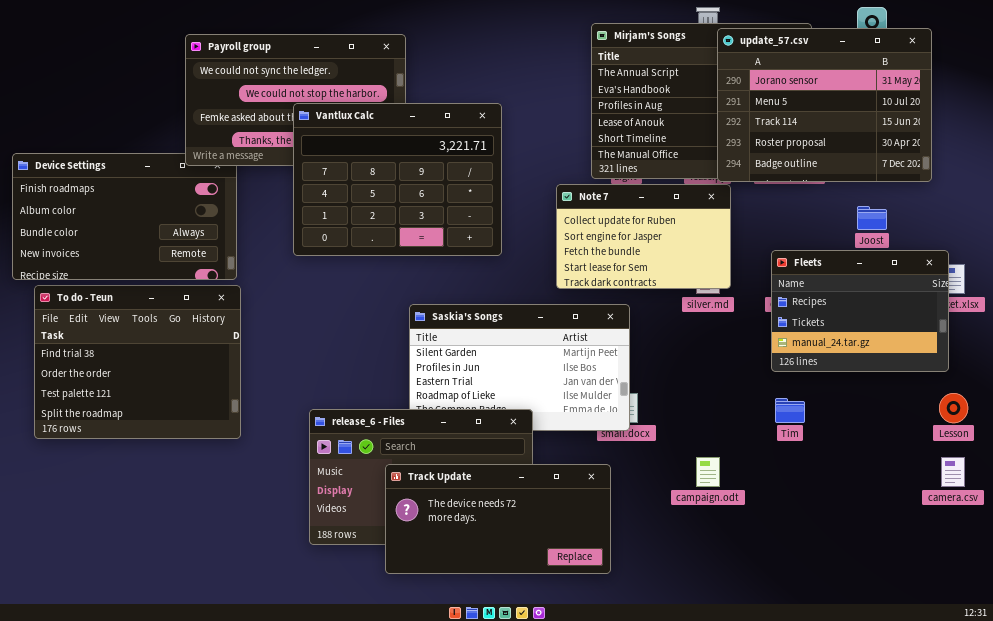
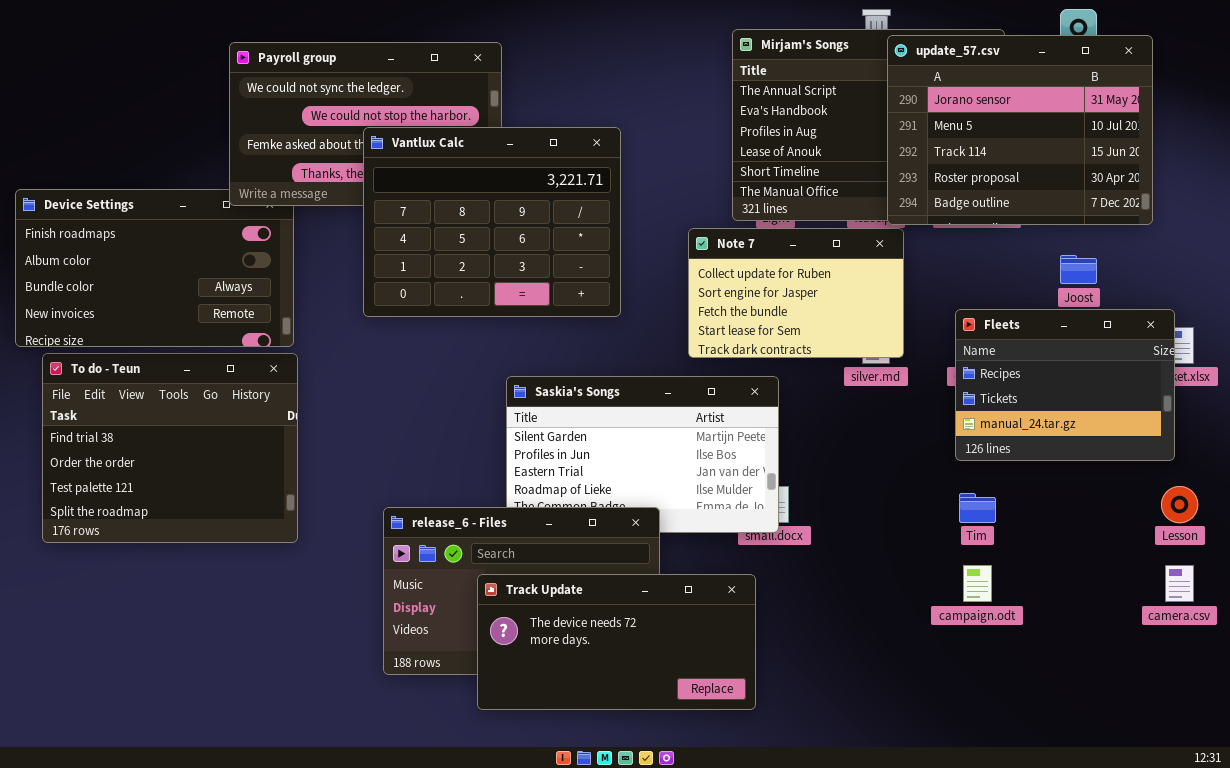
campaign.odt: [696,457,720,487] -> [963,565,992,602], moved

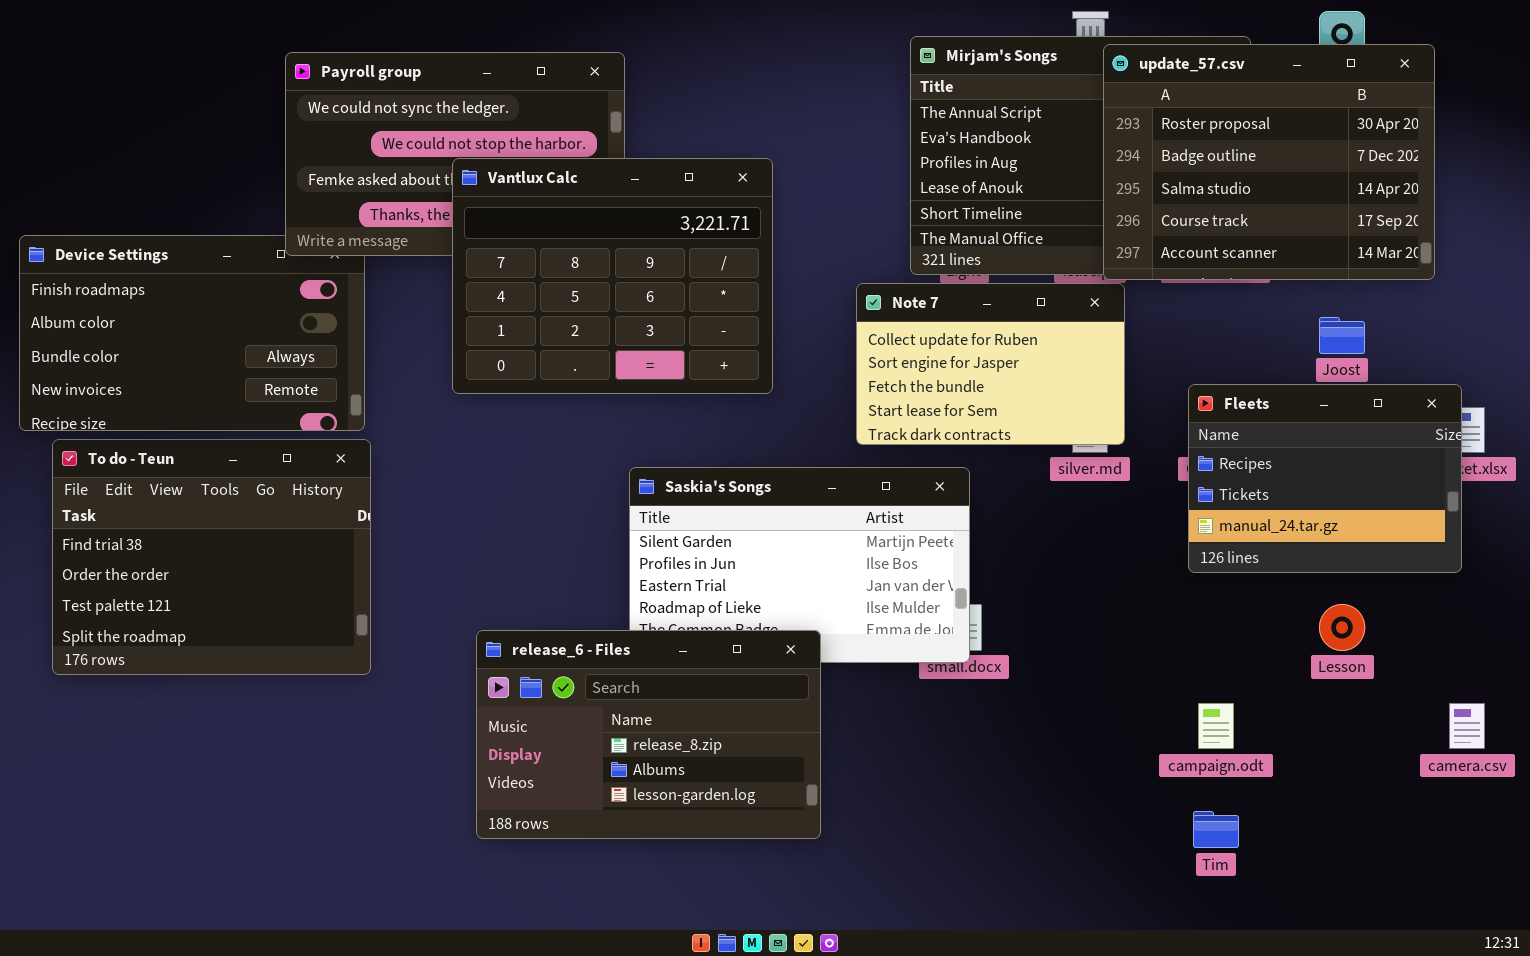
update_57.csv: [887,35,1153,225] -> [1103,44,1435,280], scrolled down 3 rows
Lesson: [1161,486,1198,523] -> [1319,604,1365,651], moved
Tim: [959,493,996,523] -> [1193,811,1239,848], moved
Track Update: [477,574,756,710] -> none, closed

